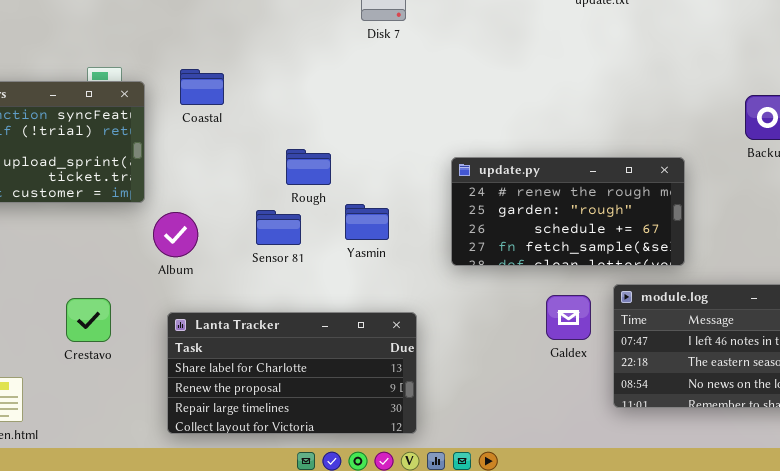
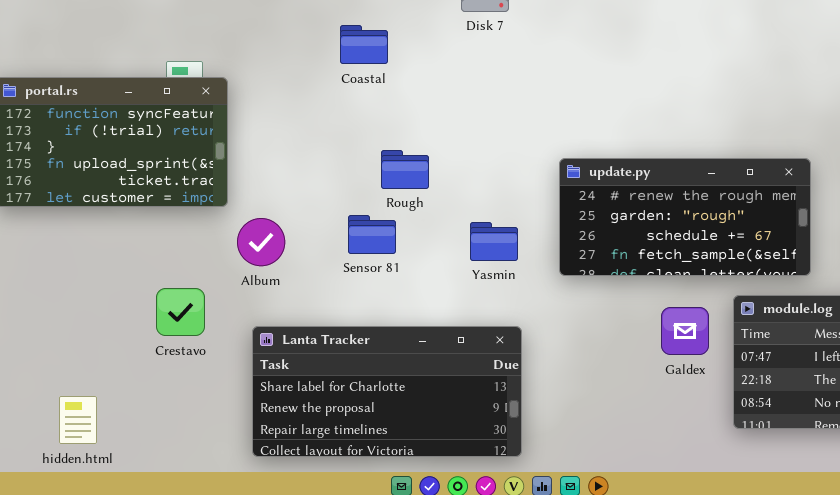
Coastal: [180,69,224,105] -> [340,25,388,64], moved
Yasmin: [345,204,389,240] -> [470,222,518,261], moved
Crestavo: [66,298,111,342] -> [156,288,205,336], moved

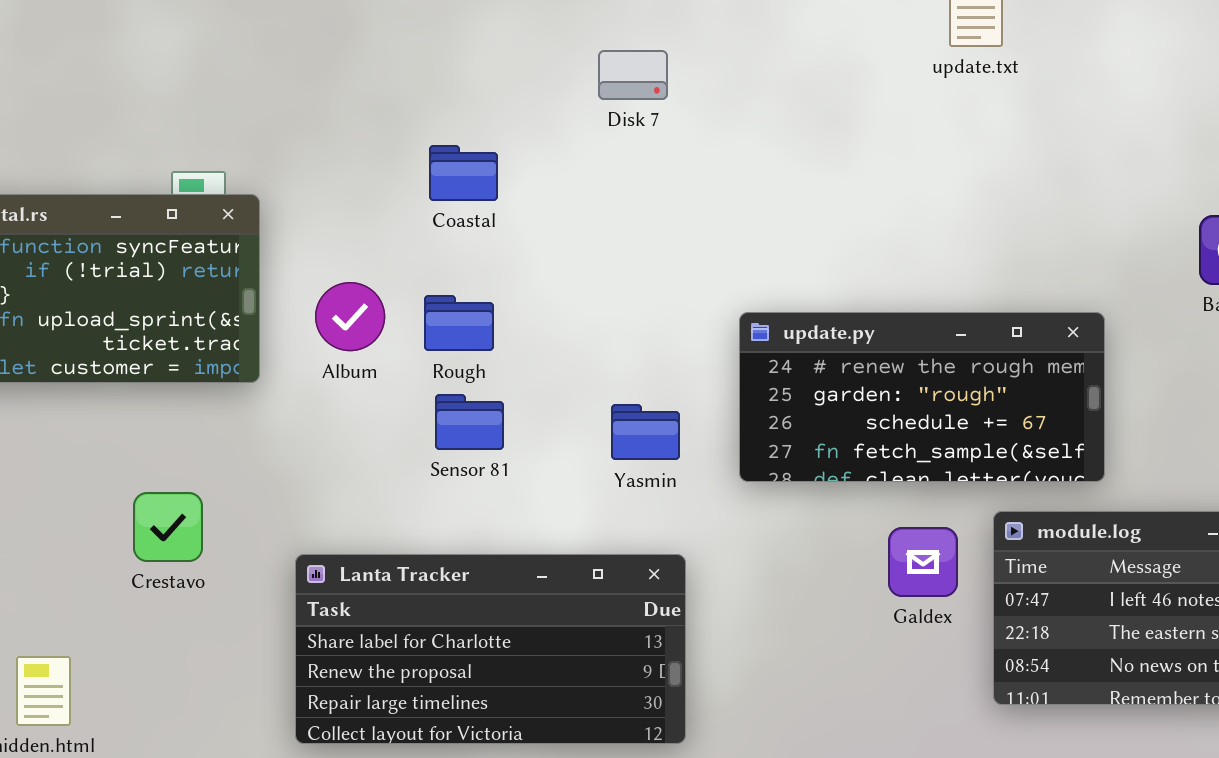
Coastal: [340,25,388,64] -> [429,145,498,201], moved
Rough: [381,150,429,189] -> [424,295,494,351], moved
Album: [237,218,285,266] -> [315,282,385,351], moved
Crestavo: [156,288,205,336] -> [133,492,203,562], moved

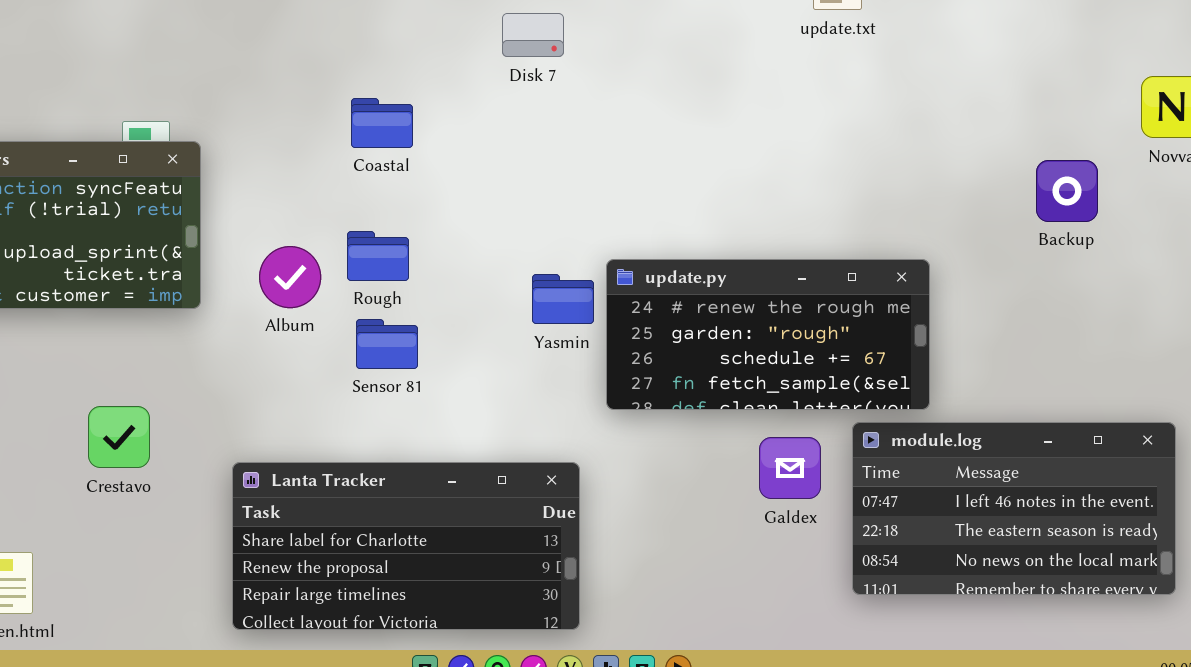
Album: [315,282,385,351] -> [259,246,321,308], moved
update.py: [739,312,1105,482] -> [606,259,930,410], moved
Yasmin: [611,404,680,460] -> [532,274,594,324], moved

